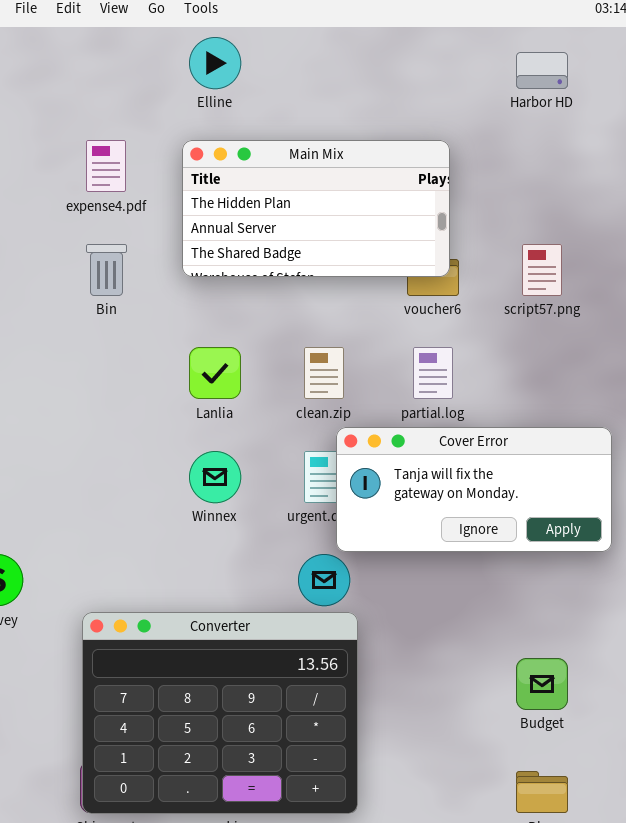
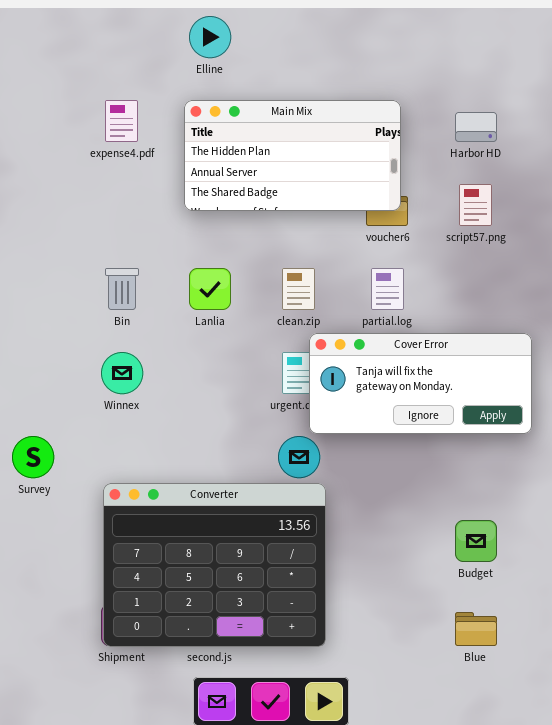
Harbor HD: [516,52,568,89] -> [455,112,497,142], moved
Bin: [86,244,127,296] -> [105,268,139,310], moved
Winnex: [189,451,241,503] -> [101,352,143,394], moved

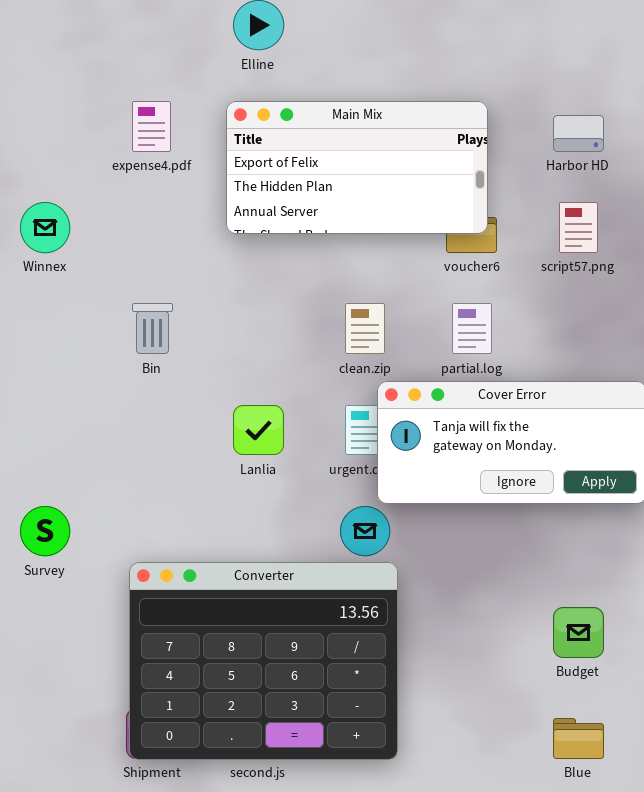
Main Mix: [184,100,401,211] -> [226,101,488,234], scrolled up 1 row
Lanlia: [189,268,231,310] -> [233,405,284,455], moved
Winnex: [101,352,143,394] -> [20,202,70,253], moved

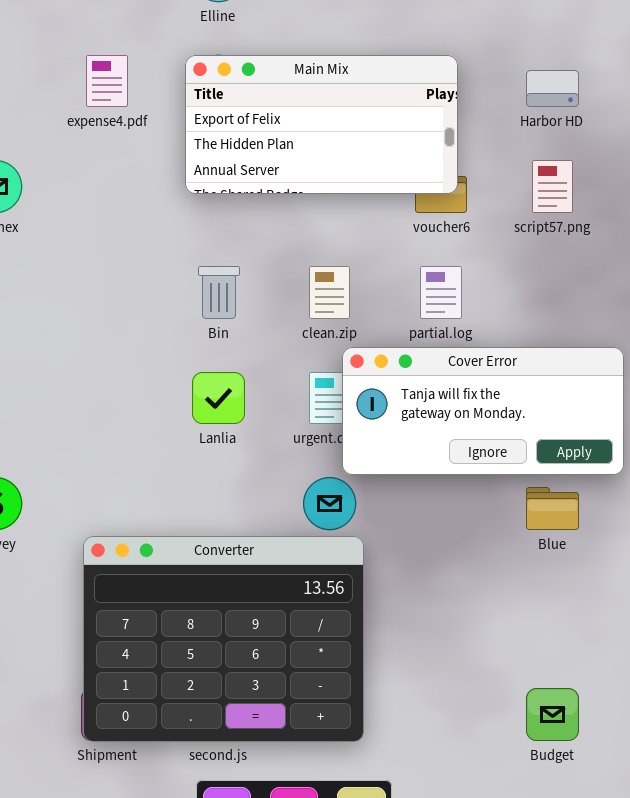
Bin: [132,303,173,354] -> [198,266,240,319], moved
Budget: [553,607,604,658] -> [526,688,579,741], moved
Blue: [553,718,604,759] -> [526,487,579,530], moved

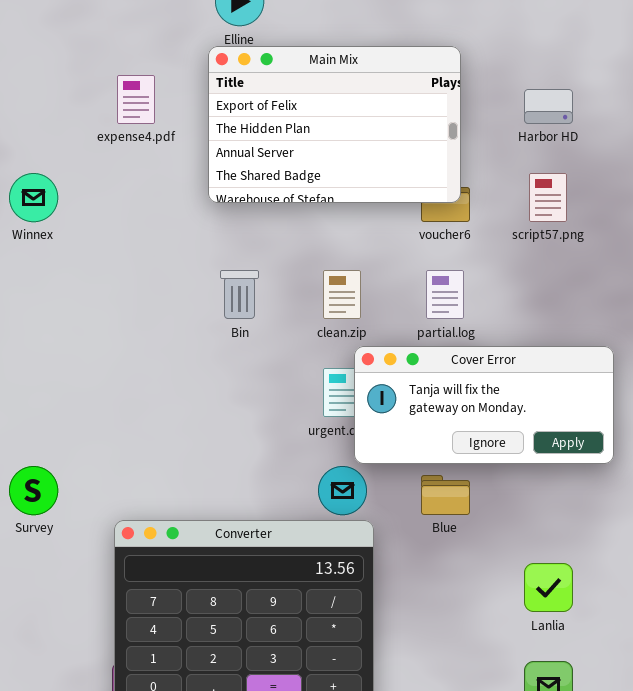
Main Mix: [185,55,458,194] -> [208,46,461,203], resized
Lanlia: [192,372,245,424] -> [524,563,573,612], moved
Blue: [526,487,579,530] -> [421,475,470,515], moved

